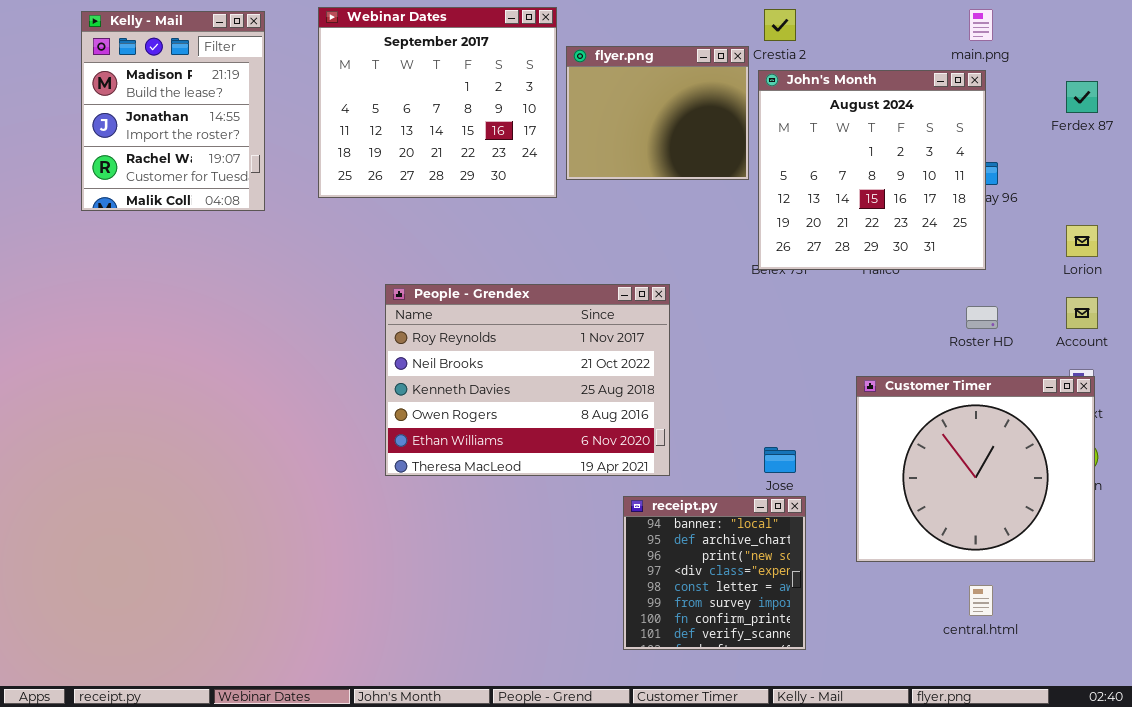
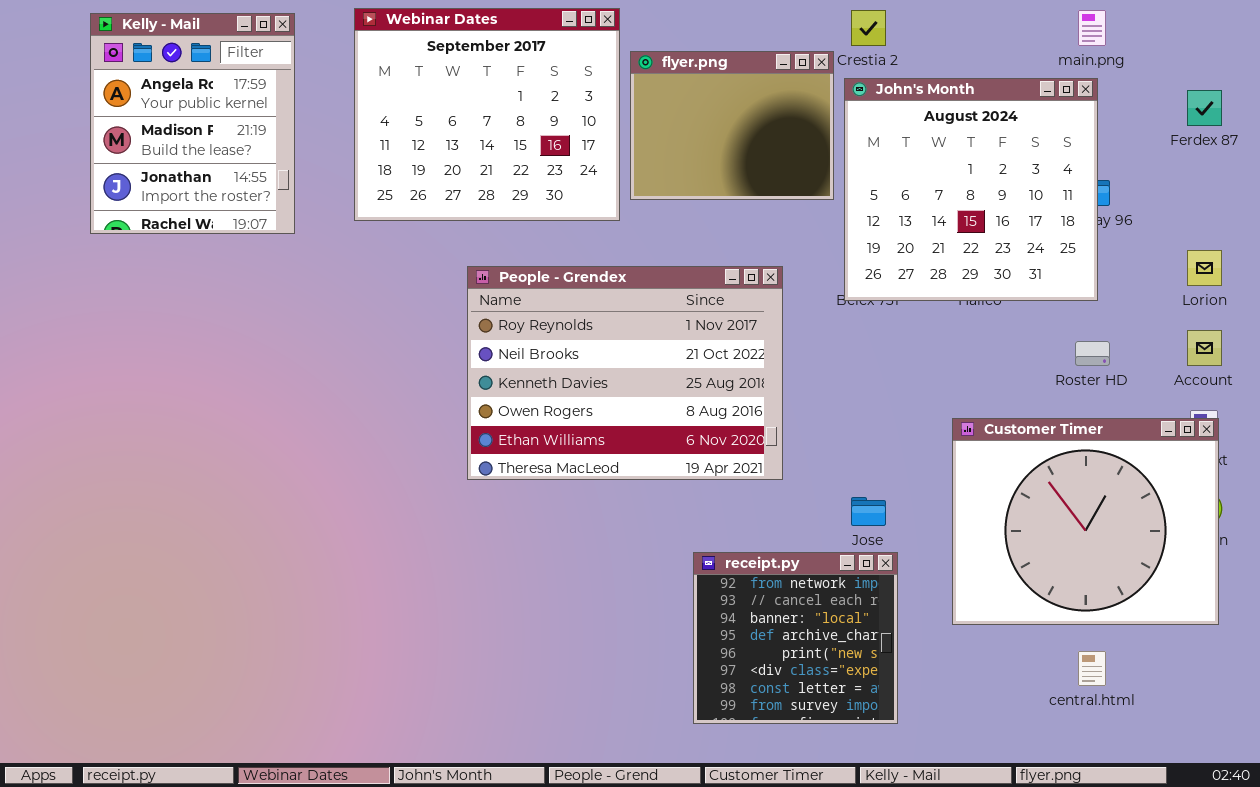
Kelly - Mail: [81,11,265,211] -> [90,13,295,234], scrolled up 1 row
People - Grendex: [385,284,670,476] -> [467,266,783,480], moved
receipt.py: [623,496,806,650] -> [693,552,898,724], scrolled up 2 rows

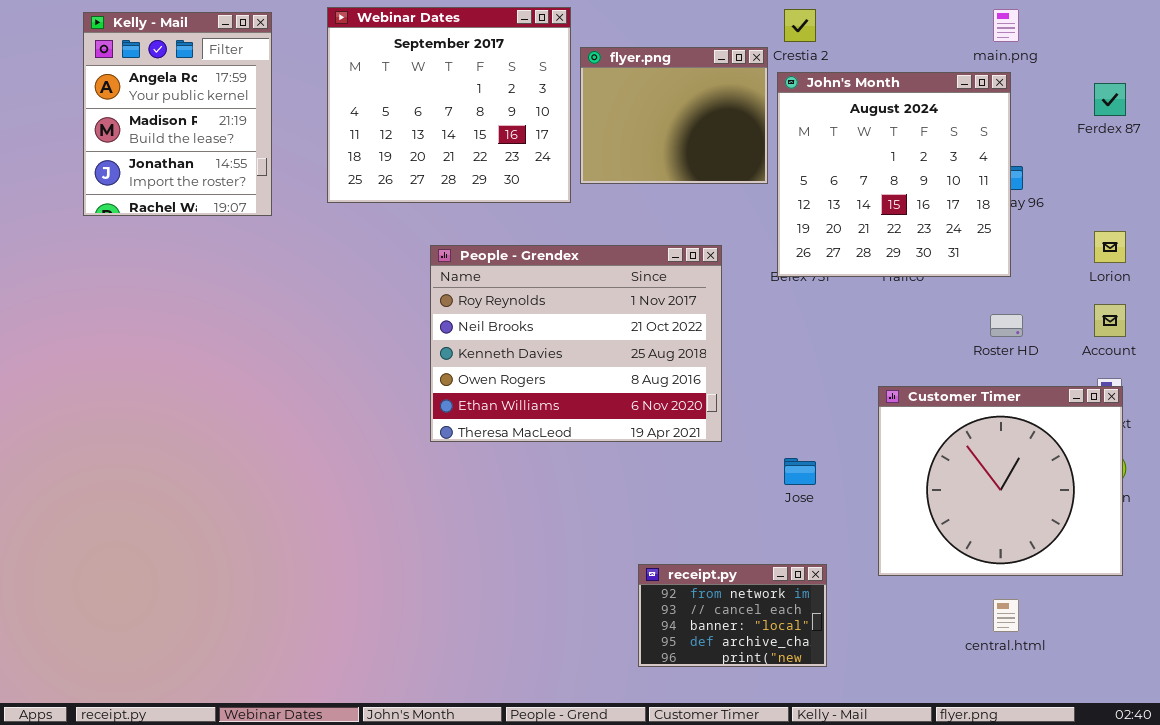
receipt.py: [693,552,898,724] -> [638,564,827,667], resized

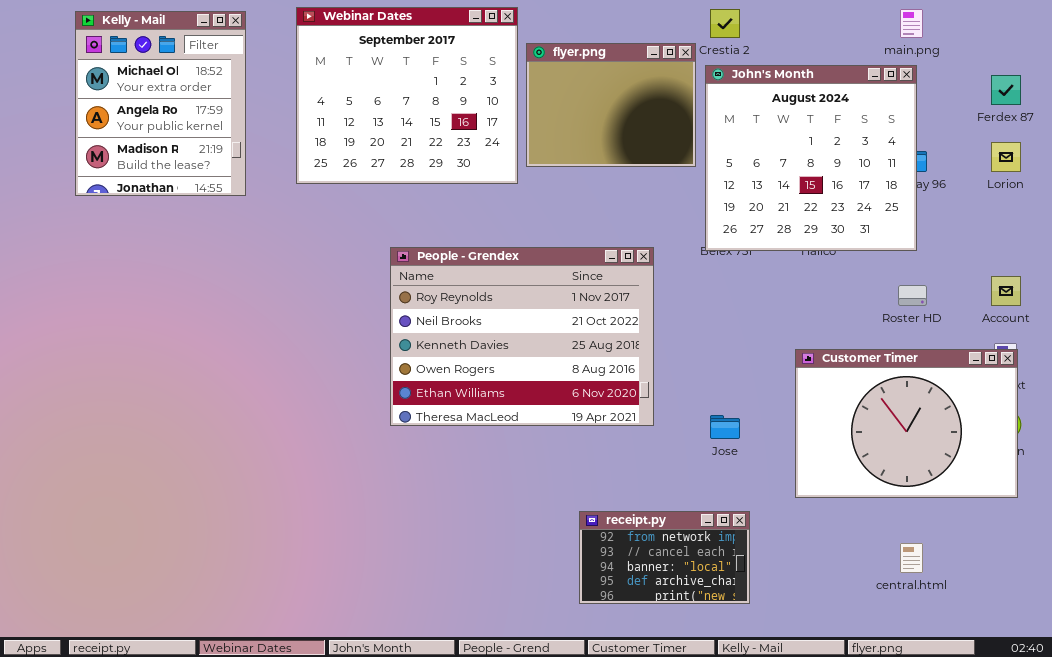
Kelly - Mail: [83,12,272,216] -> [75,11,246,196], scrolled up 1 row
Lorion: [1094,231,1126,263] -> [991,142,1021,172], moved
People - Grendex: [430,245,722,442] -> [390,247,654,426], moved
Customer Timer: [878,386,1123,576] -> [795,349,1018,498], resized

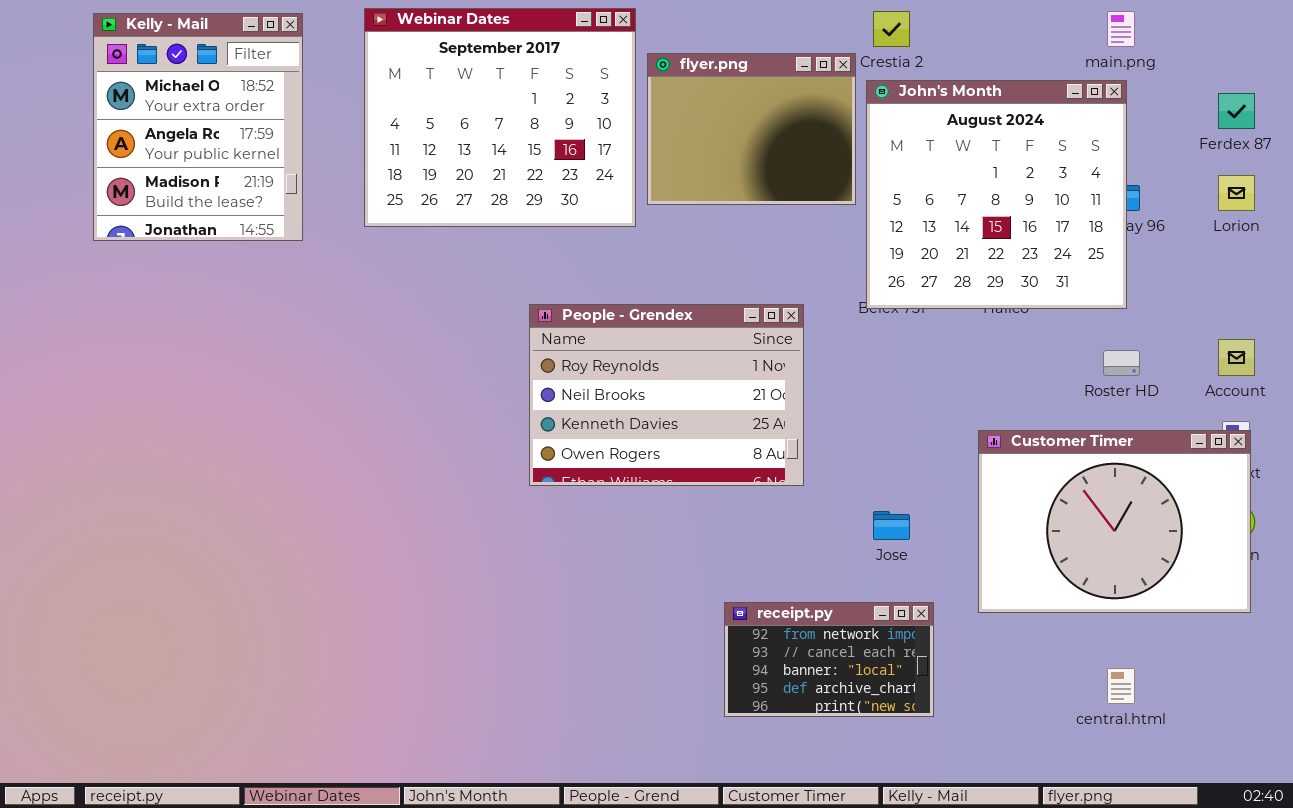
People - Grendex: [390,247,654,426] -> [529,304,804,486], resized
receipt.py: [579,511,750,604] -> [724,602,934,717], moved

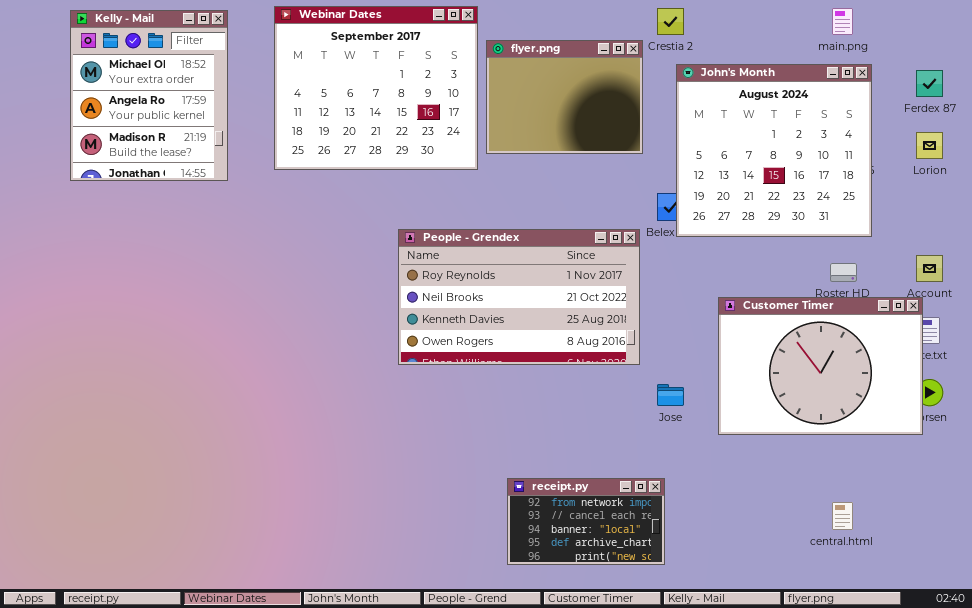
John's Month: [866,80,1127,309] -> [676,64,872,237], moved
People - Grendex: [529,304,804,486] -> [398,229,640,365], resized
Customer Timer: [978,430,1251,613] -> [718,297,923,435], moved
receipt.py: [724,602,934,717] -> [507,478,665,565], moved

